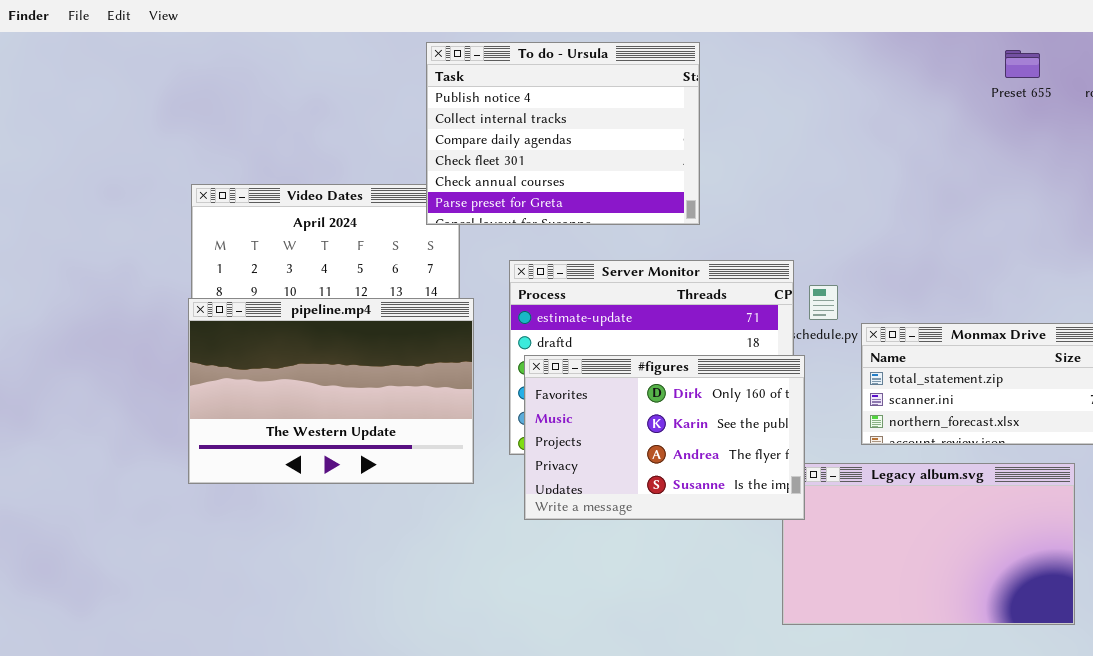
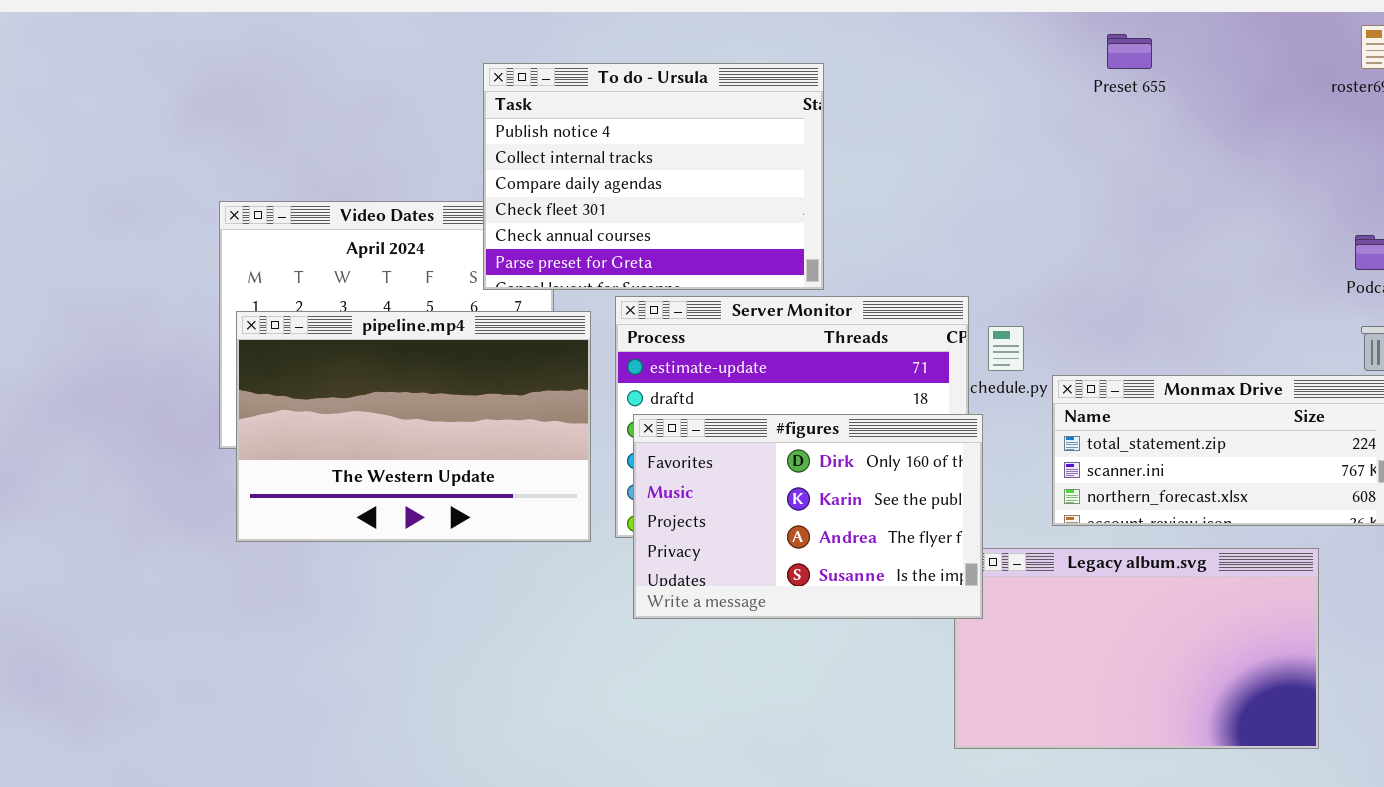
To do - Ursula: [426,42,700,225] -> [483,63,824,290], moved
Preset 655: [1005,50,1040,78] -> [1107,34,1152,69], moved
pipeline.mp4: [188,298,474,484] -> [236,311,591,542], moved

